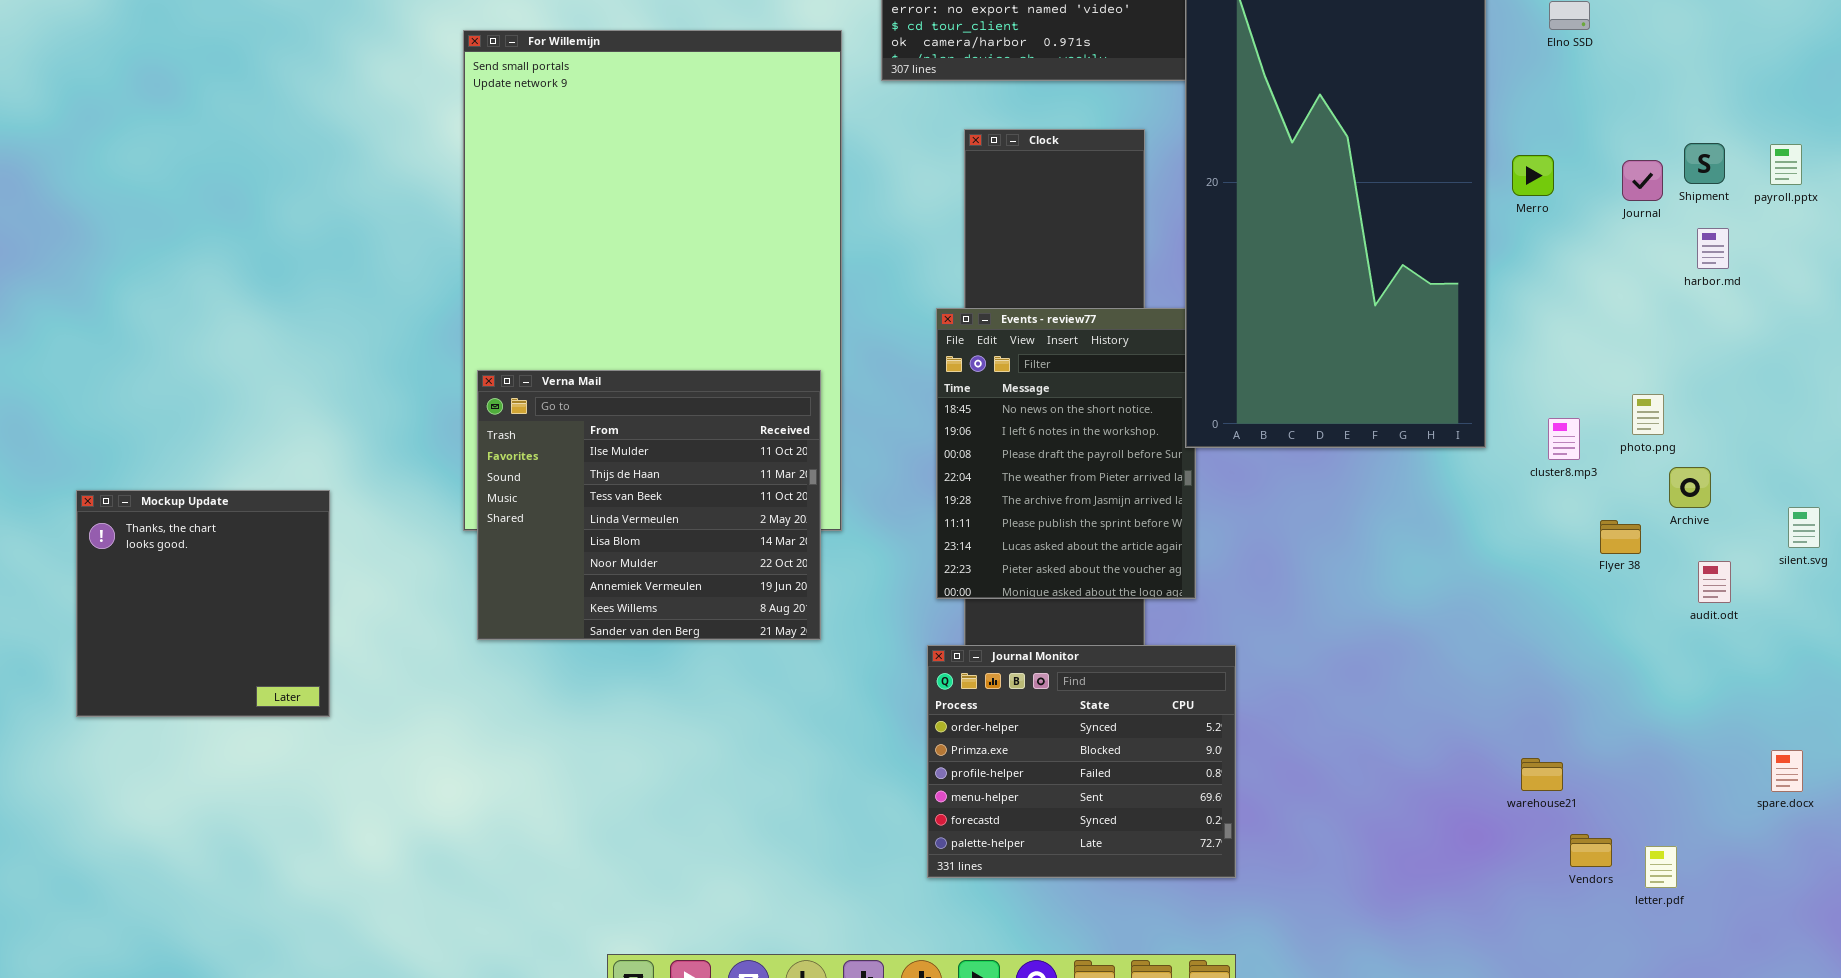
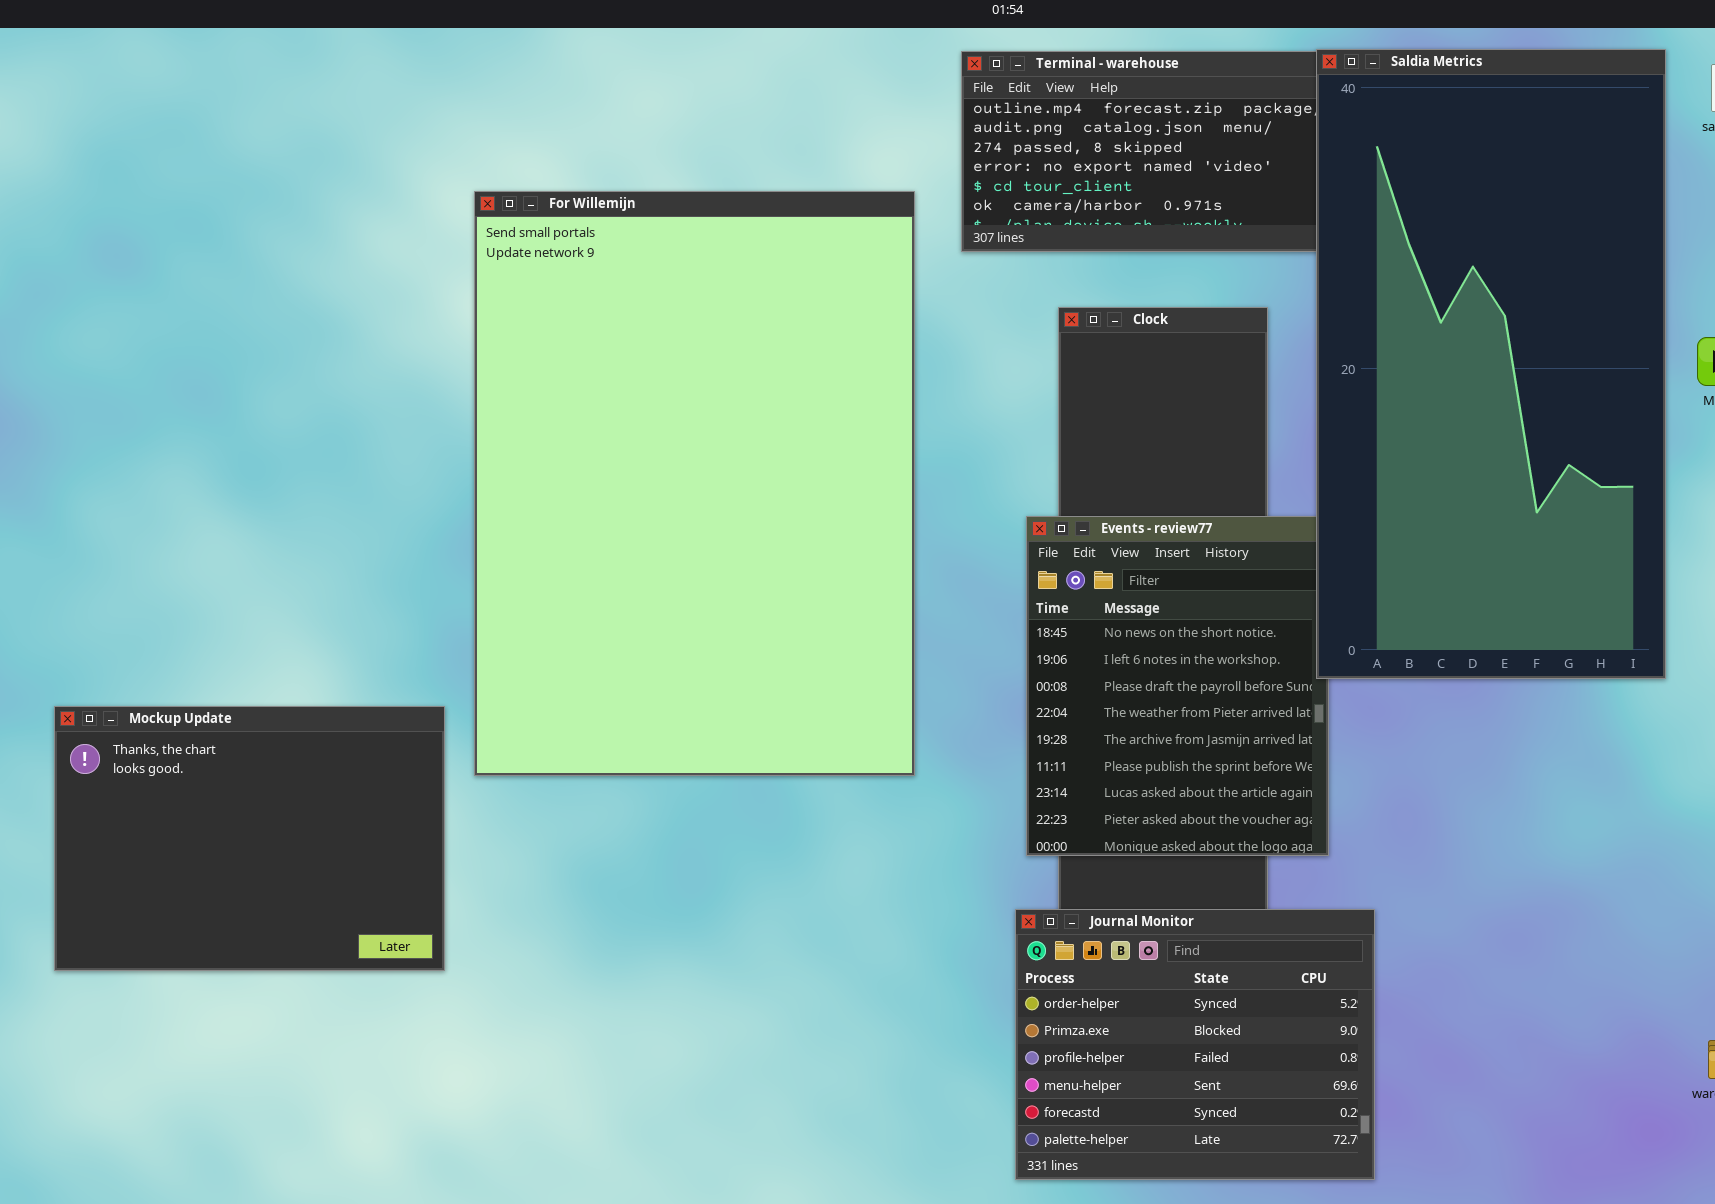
Verna Mail: [477,370,821,640] -> none, closed
Mockup Update: [76,490,330,717] -> [54,706,445,971], moved, resized

